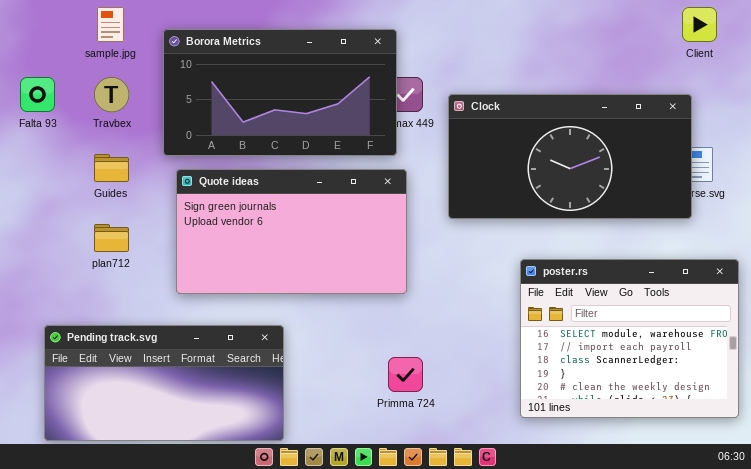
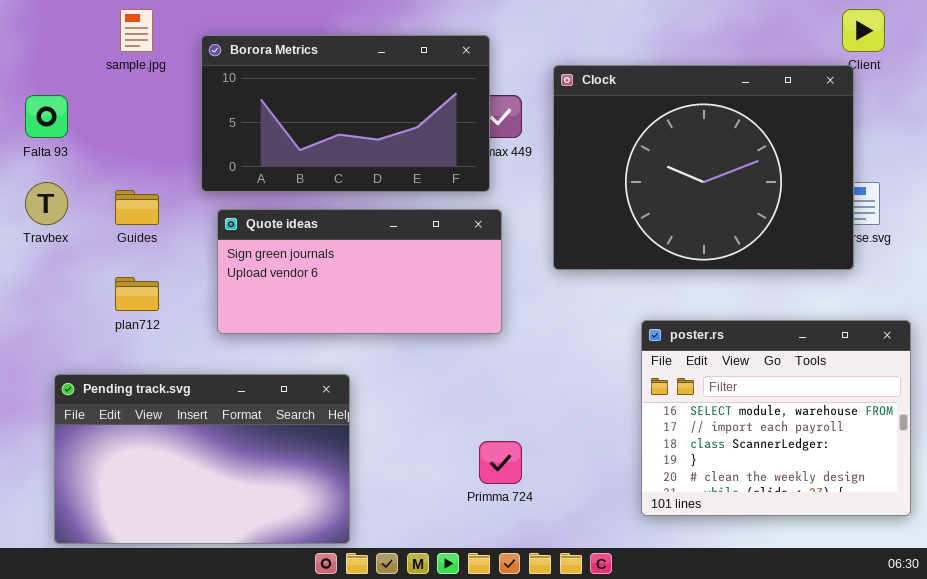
Travbex: [94,77,129,112] -> [25,182,68,225], moved
Clock: [448,94,692,219] -> [553,65,854,270], resized
Quote ideas: [176,169,407,294] -> [217,209,502,334], resized
Pending track.svg: [44,325,284,441] -> [54,374,350,544], resized

